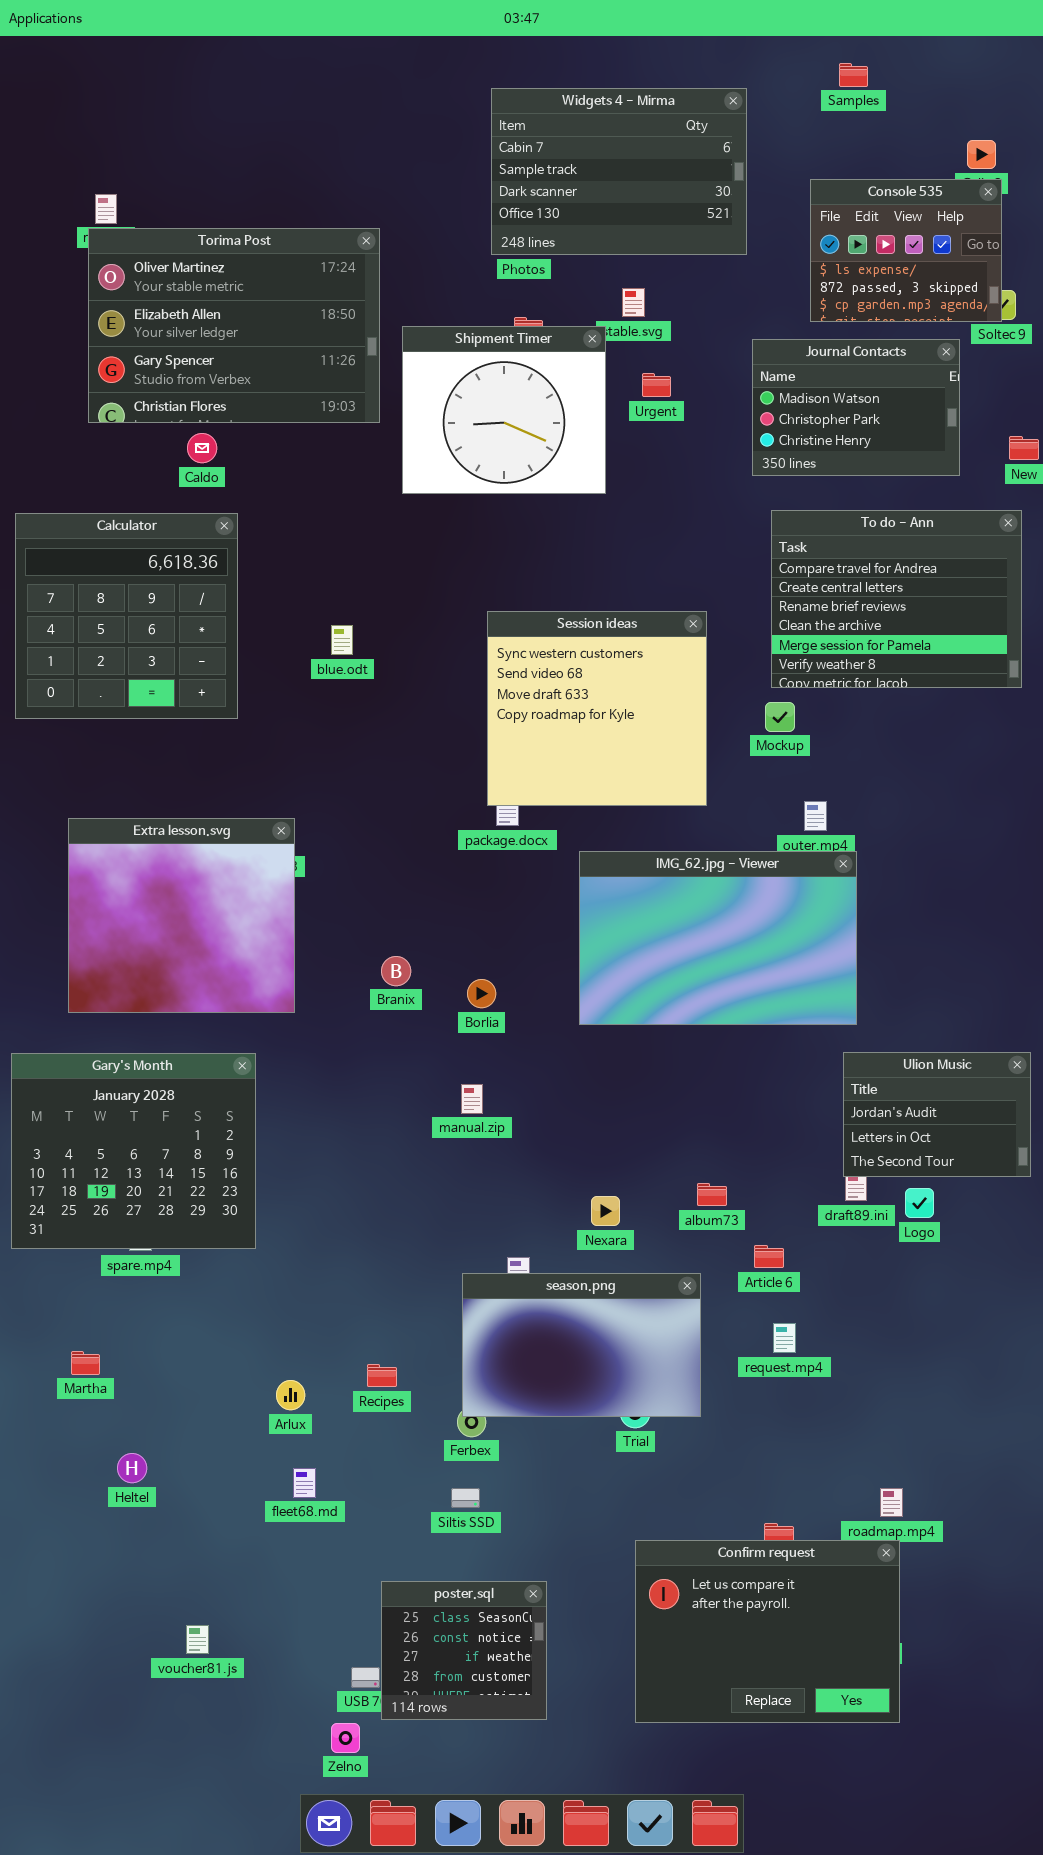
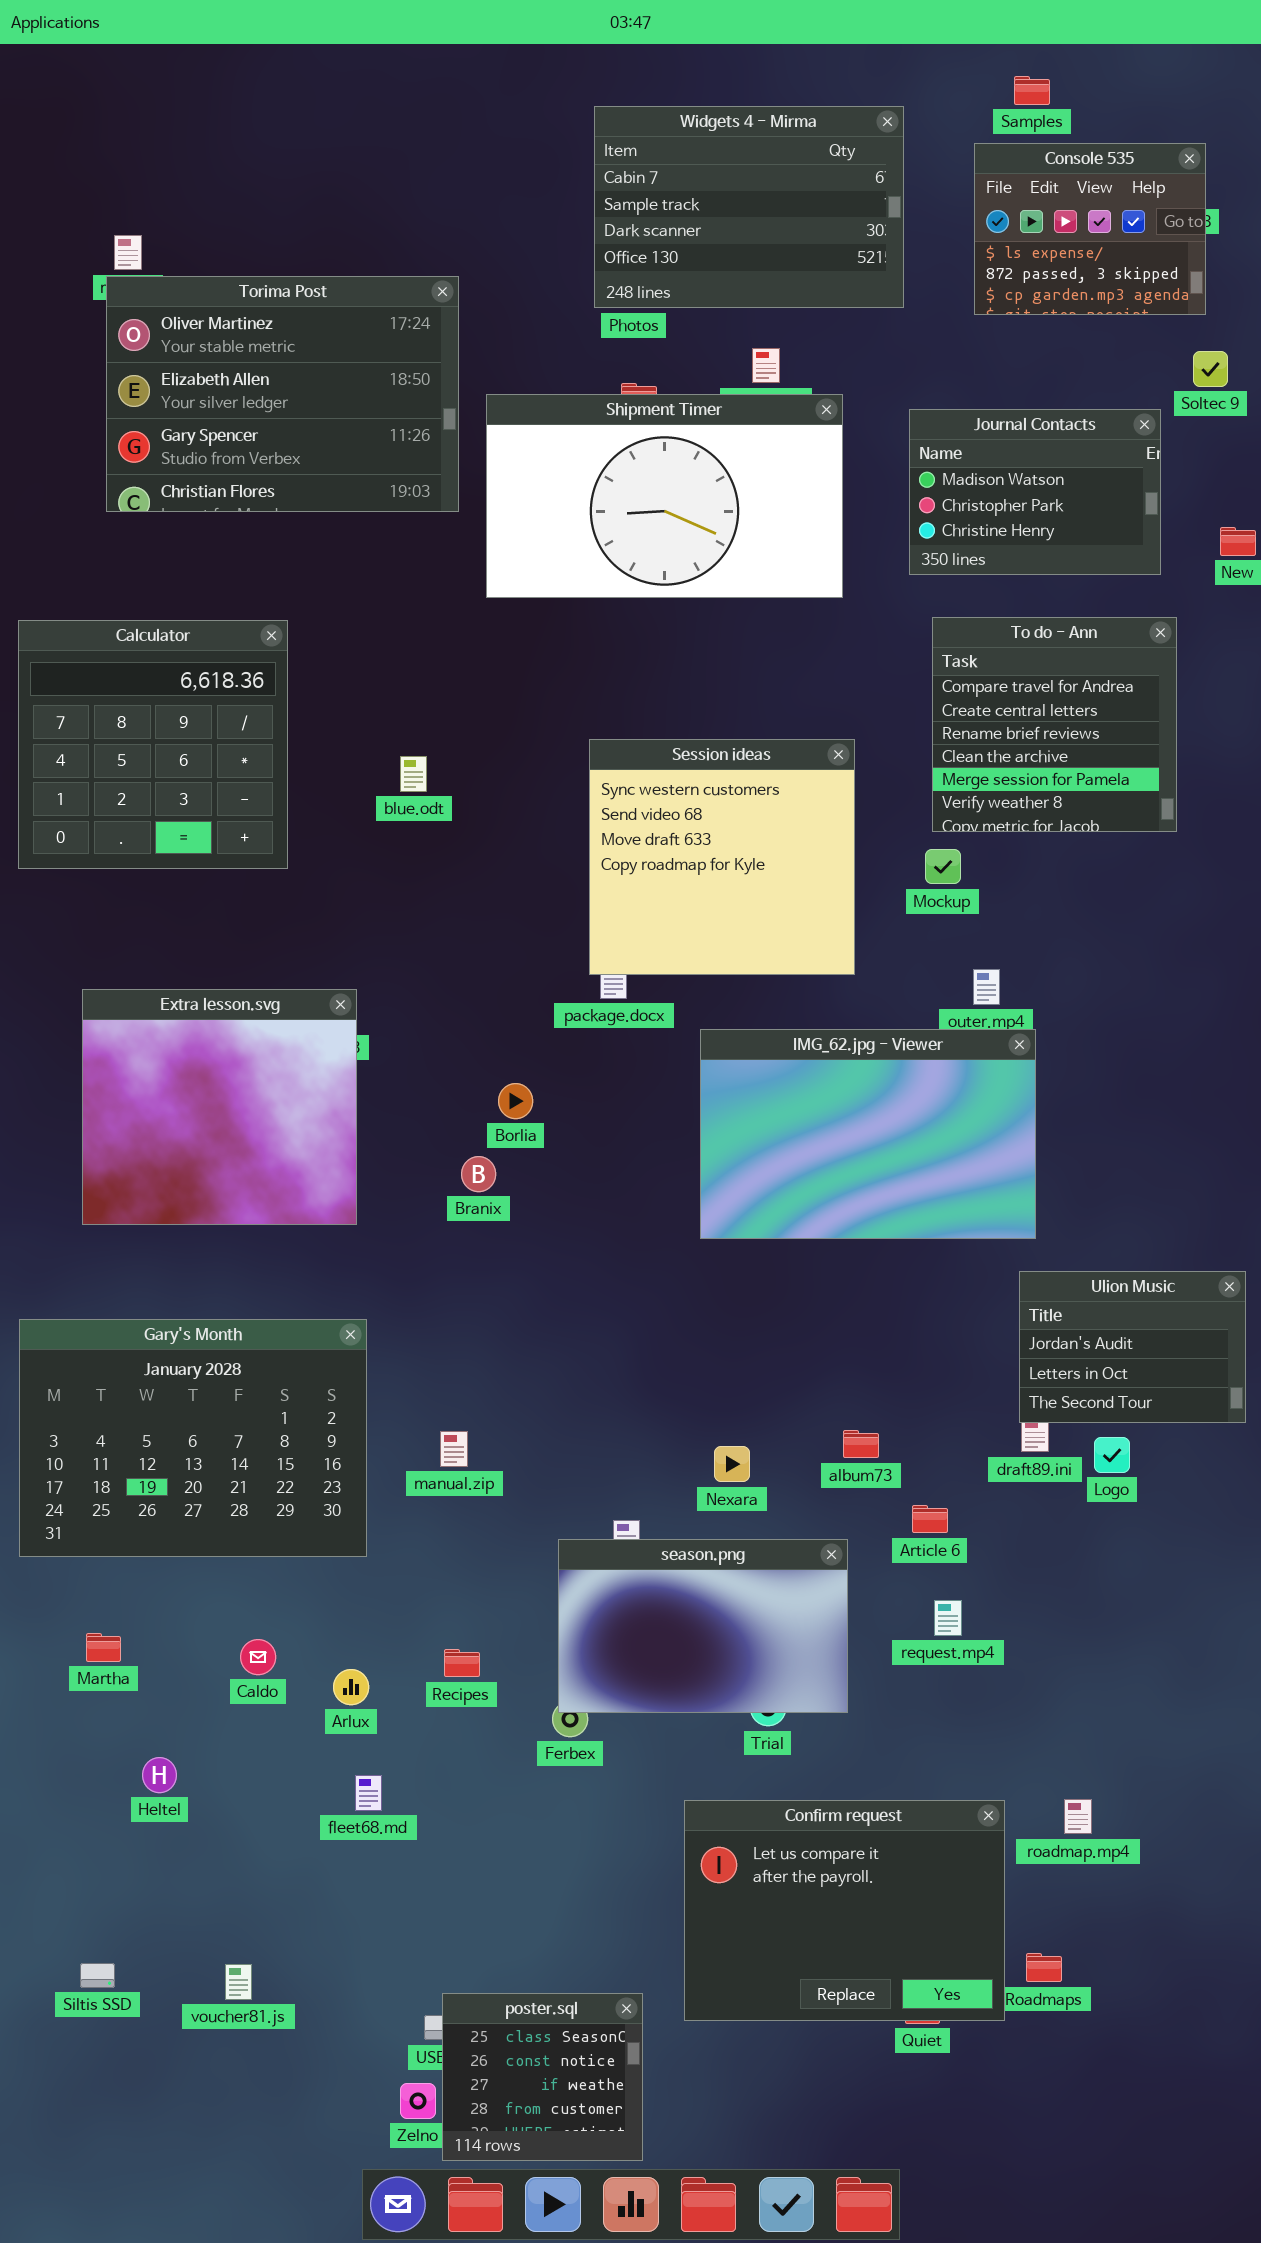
Console 535: [810,179,1002,322] -> [974,143,1206,315], moved
Shipment Timer: [402,326,606,494] -> [486,394,843,598], resized
Caldo: [187,433,217,463] -> [240,1639,276,1675], moved
To do - Ann: [771,510,1022,688] -> [932,617,1177,832], resized
Borlia: [467,979,496,1008] -> [498,1083,533,1119], moved
Gary's Month: [11,1053,256,1249] -> [19,1319,367,1557], moved, resized
manual.zip: [461,1084,483,1114] -> [440,1431,468,1467], moved
Siltis SSD: [451,1488,480,1508] -> [80,1963,115,1988], moved
Confirm request: [635,1540,900,1723] -> [684,1800,1005,2021], moved
poster.sql: [381,1581,547,1720] -> [442,1993,643,2161], moved

